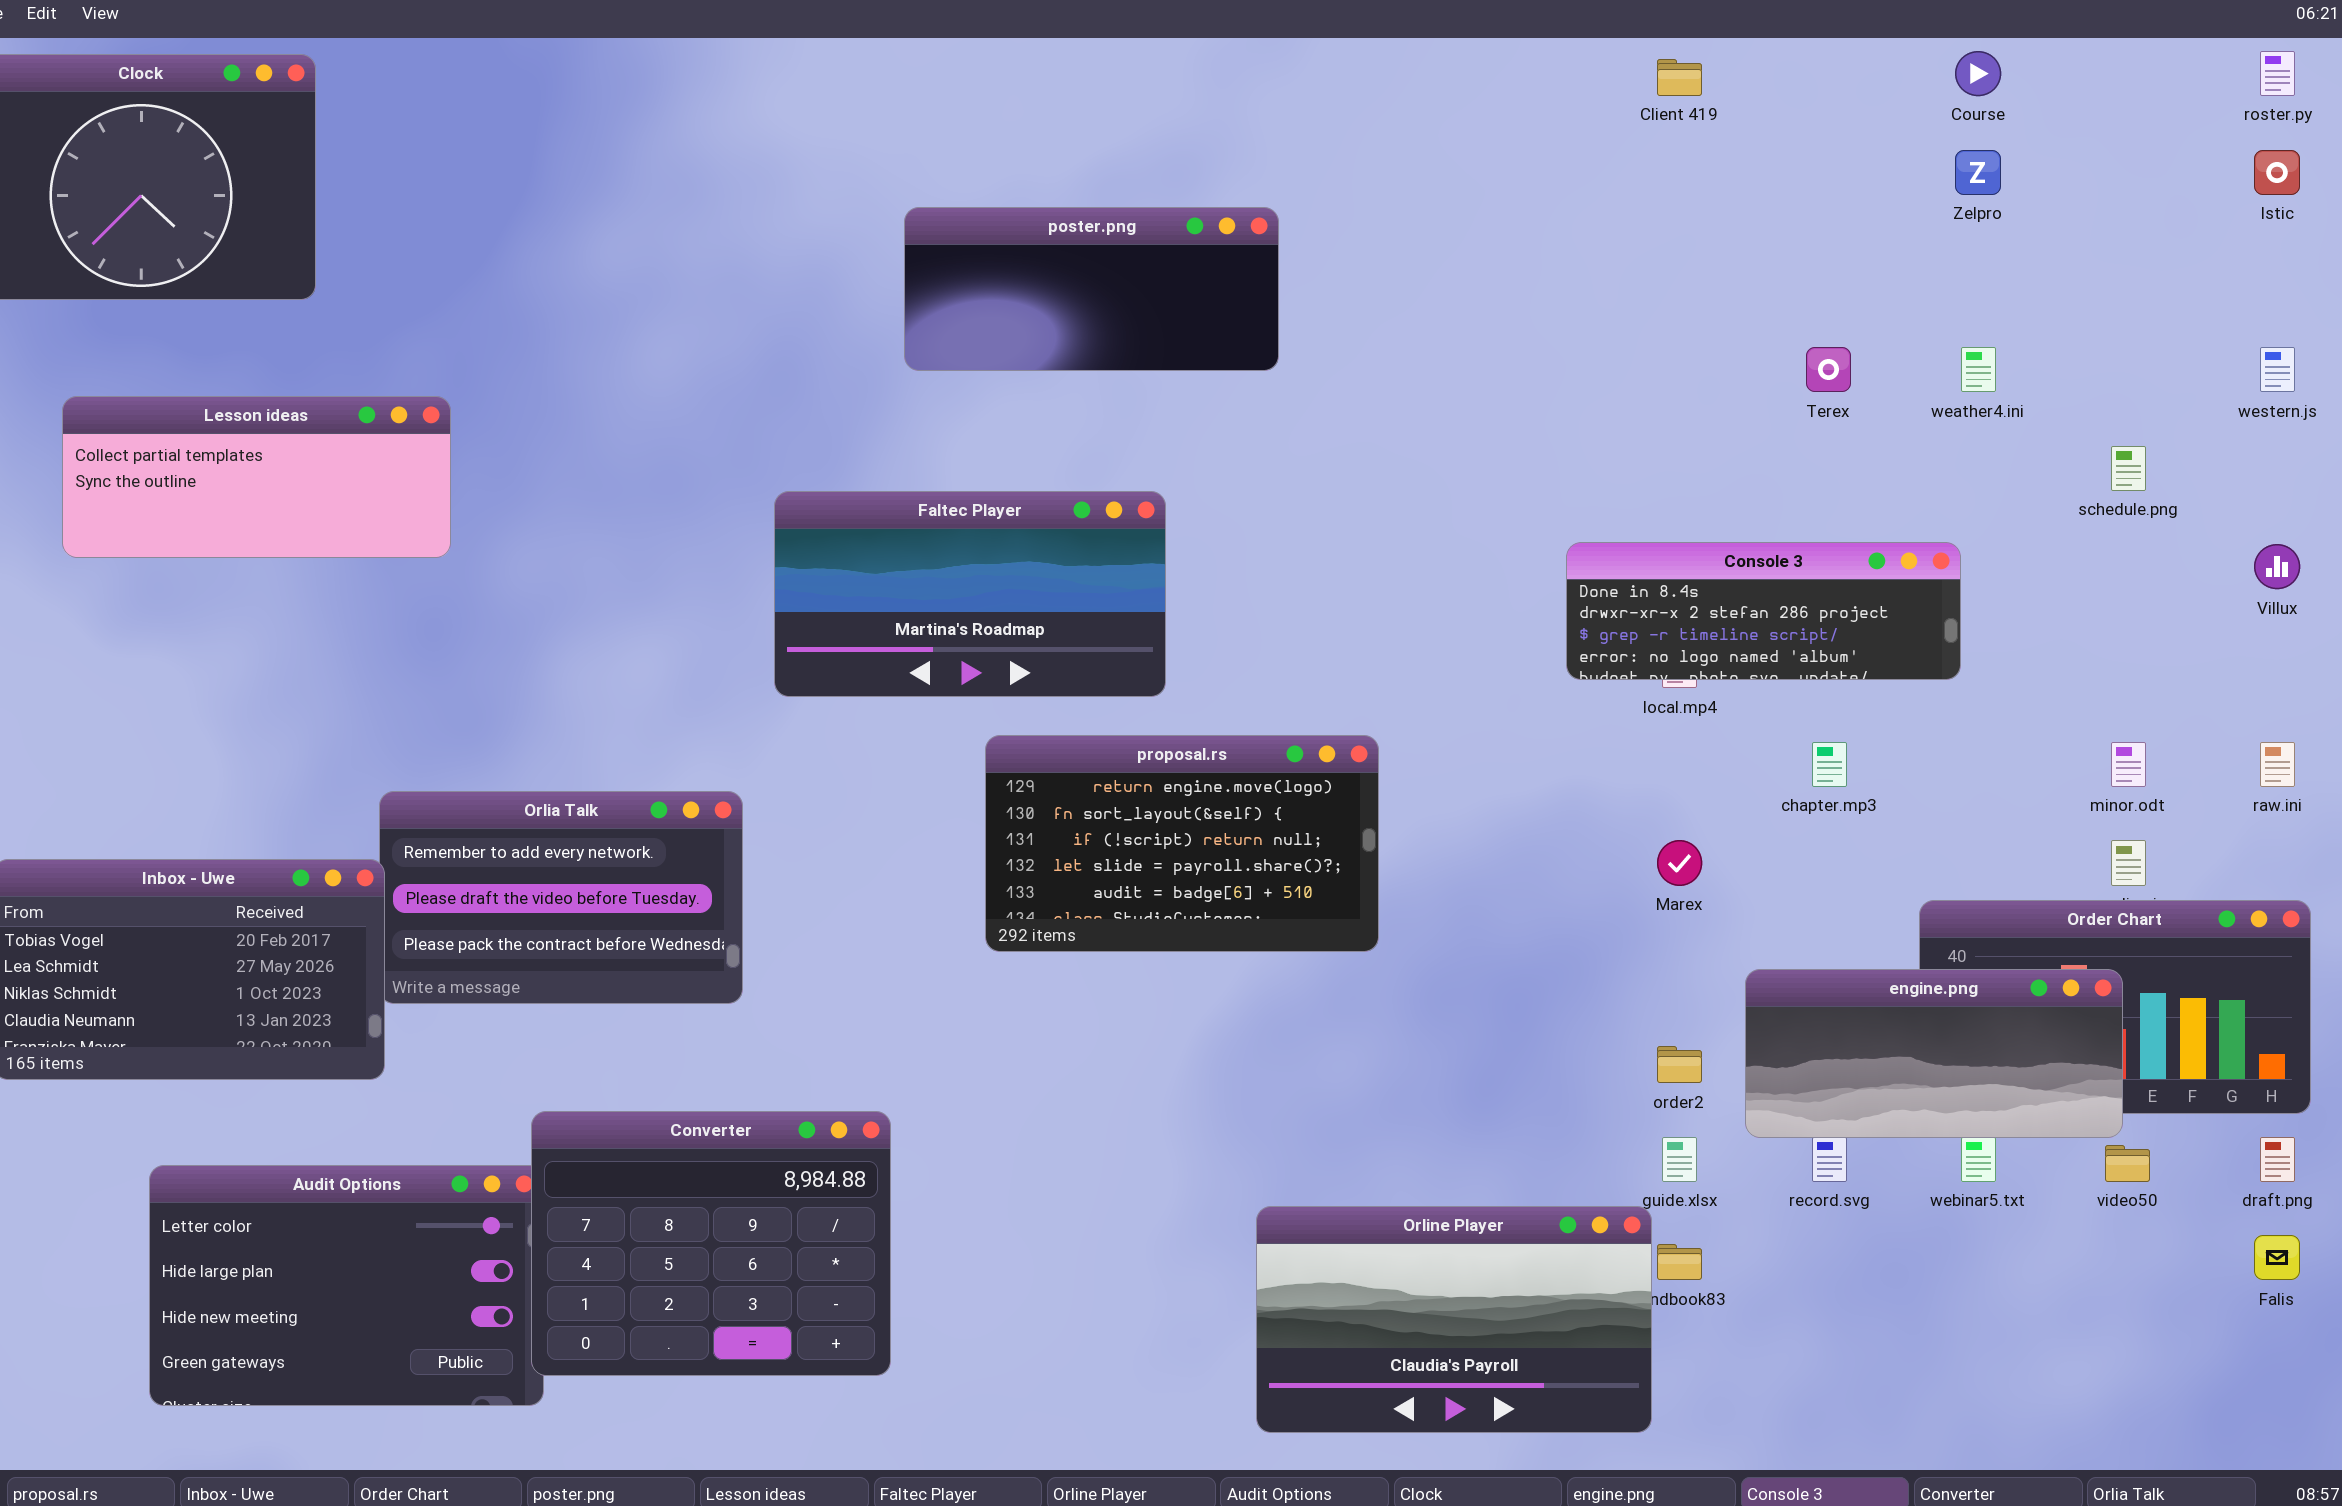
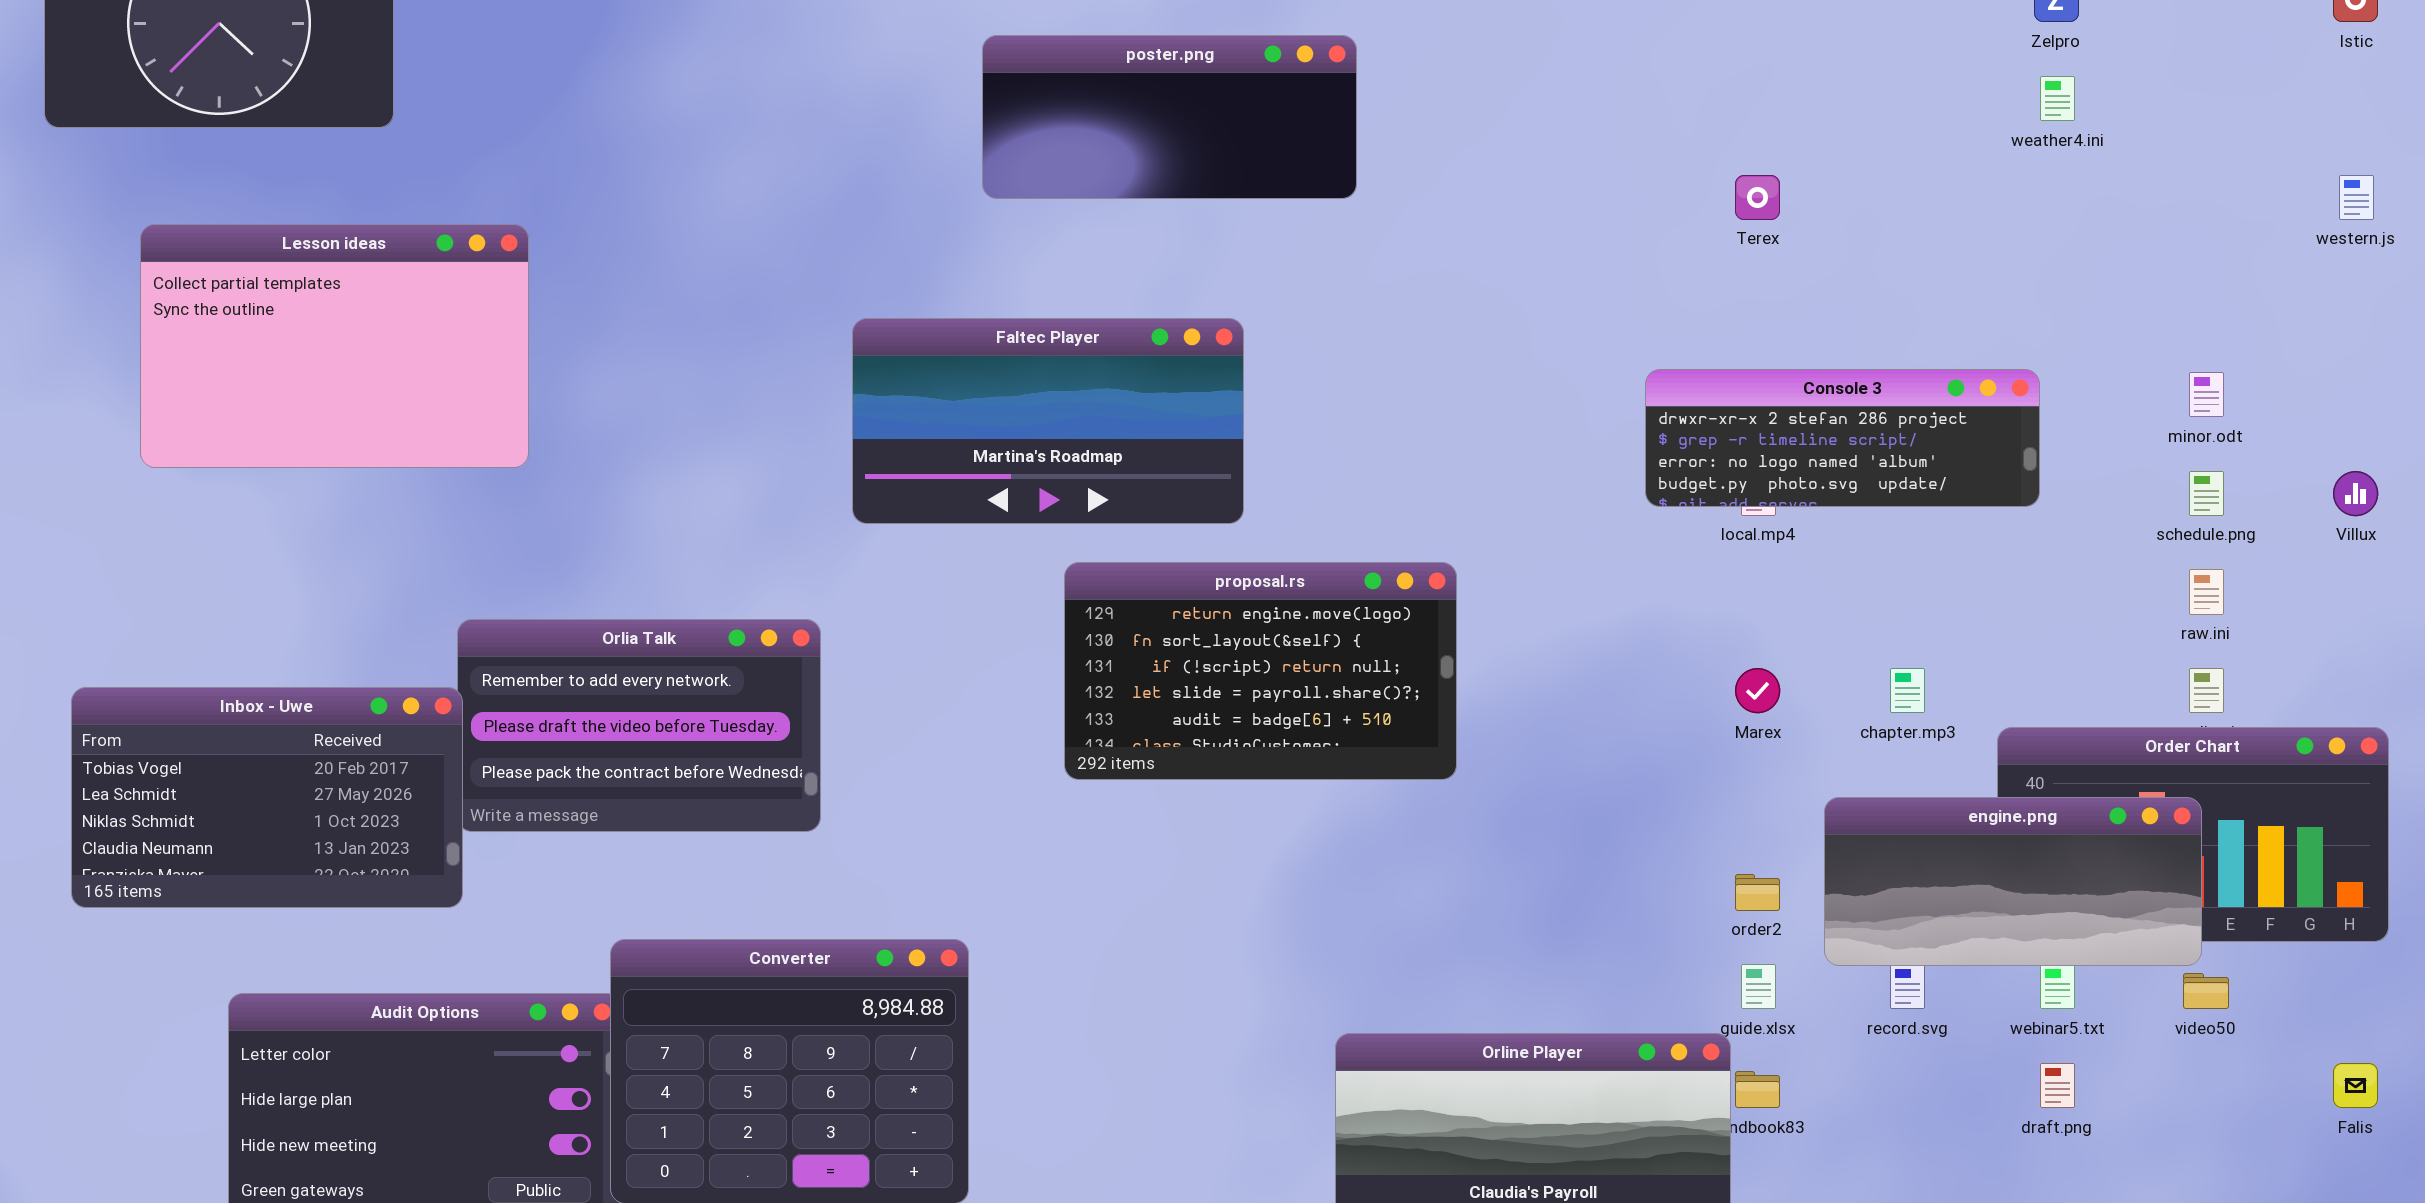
Terex: [1806,347,1851,392] -> [1735,175,1780,220], moved
weather4.ini: [1961,347,1996,392] -> [2040,76,2075,121], moved
Lesson ideas: [62,396,451,558] -> [140,224,529,468], resized
schedule.png: [2111,446,2146,491] -> [2189,471,2224,516], moved
Console 3: [1566,542,1961,680] -> [1645,369,2040,507], scrolled down 1 row
Villux: [2254,544,2300,589] -> [2333,471,2378,516], moved
chapter.mp3: [1812,742,1847,787] -> [1890,668,1925,713], moved
minor.odt: [2111,742,2146,787] -> [2189,372,2224,417], moved
raw.ini: [2260,742,2295,787] -> [2189,569,2224,615], moved
draft.png: [2260,1137,2295,1182] -> [2040,1063,2075,1108], moved

